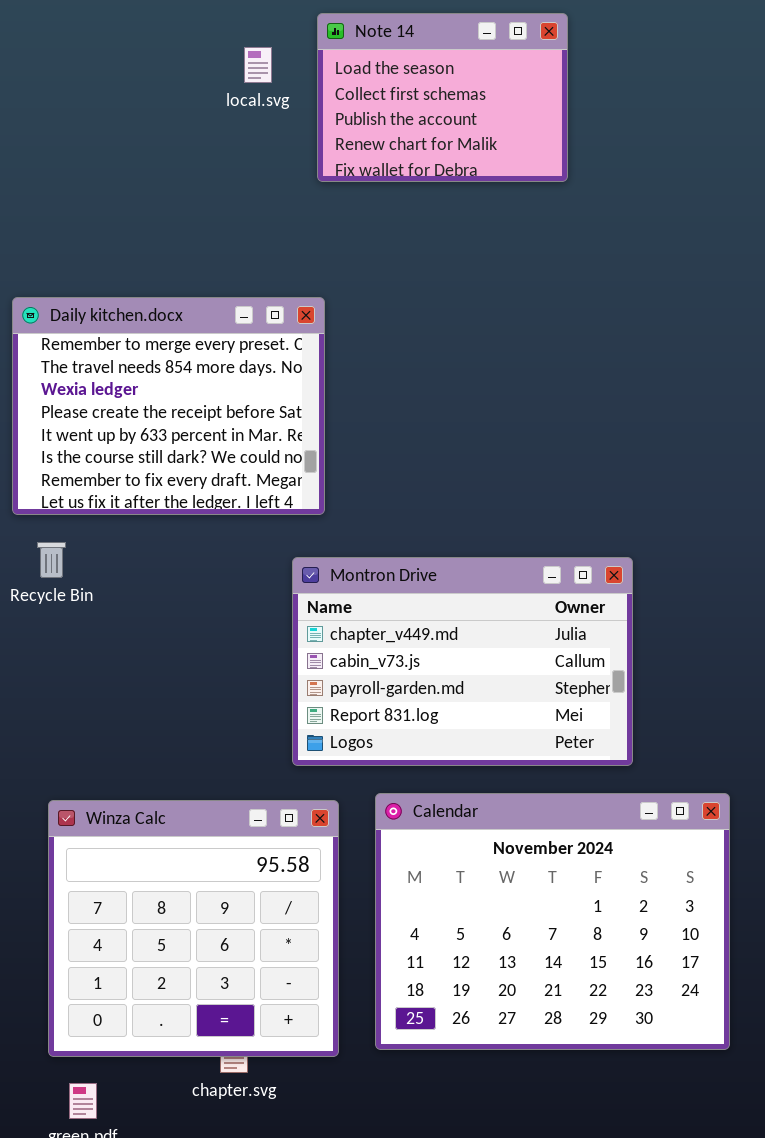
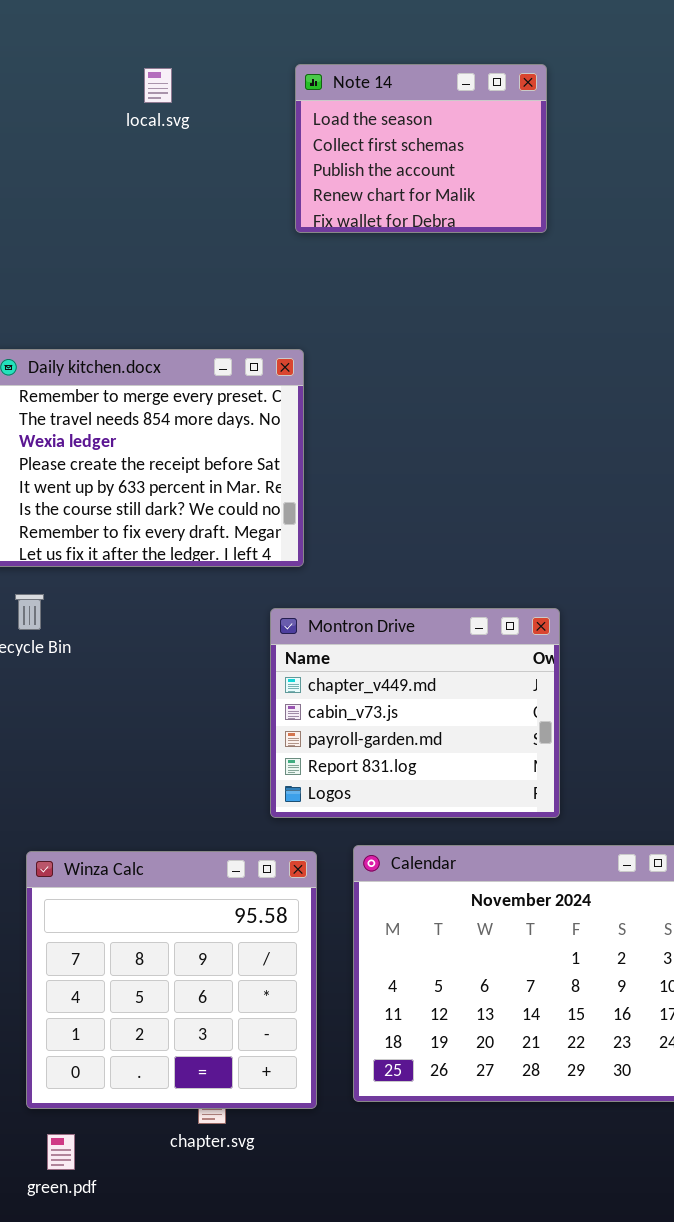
local.svg: [244,47,272,83] -> [144,68,172,103], moved
Montron Drive: [292,557,633,766] -> [270,608,560,818], resized

